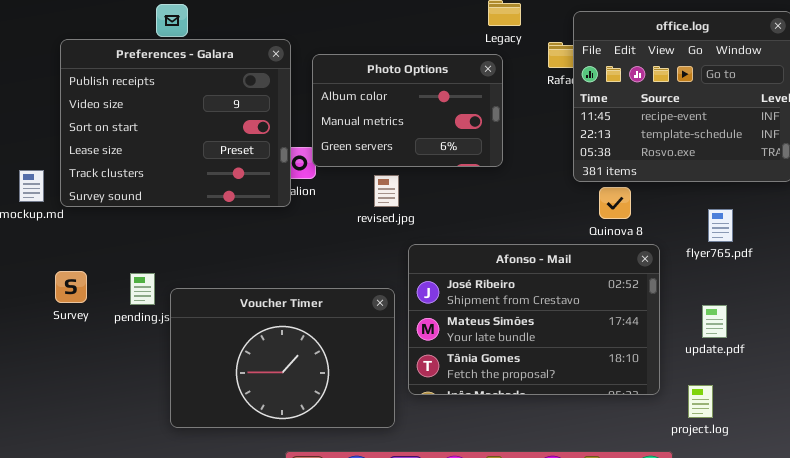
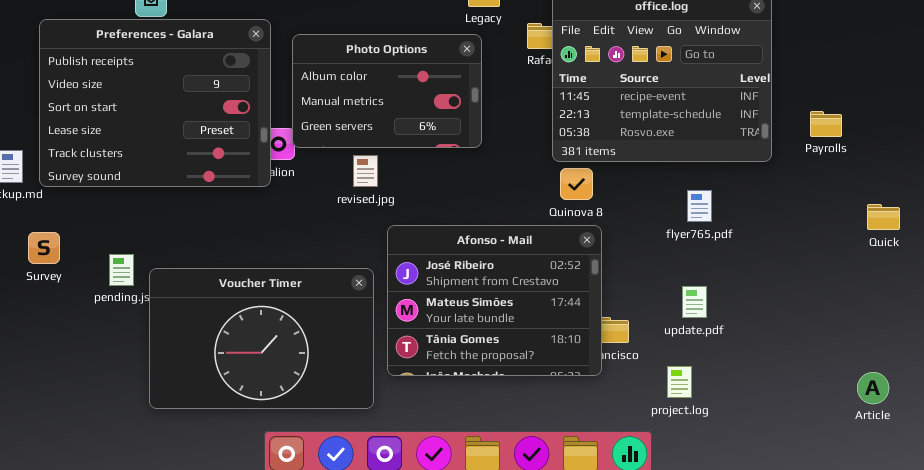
Quinova 8: [599,187,631,219] -> [560,168,593,200], moved
Afonso - Mail: [408,244,660,395] -> [387,225,602,376], resized
Survey: [55,271,87,303] -> [28,232,60,264], moved

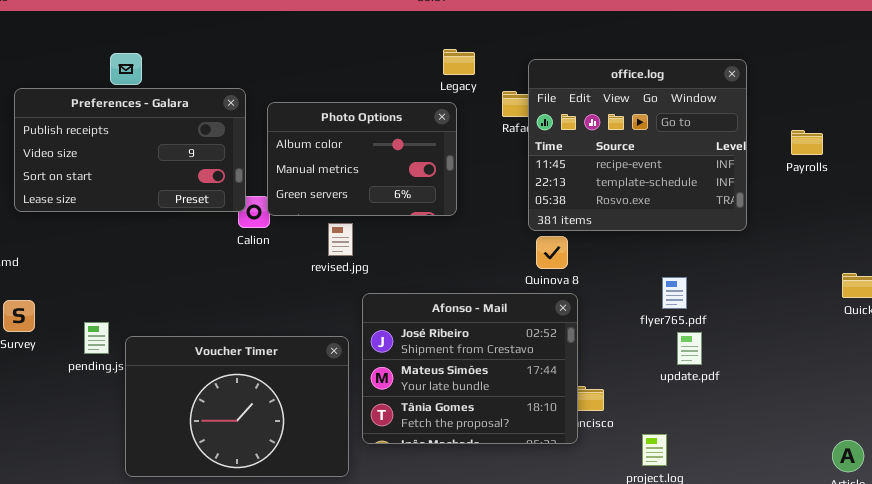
Preferences - Galara: [39,19,271,187] -> [14,88,246,212], resized
Payrolls: [810,111,842,137] -> [791,130,823,155], moved
flyer765.pdf: [687,190,712,222] -> [662,277,687,309], moved
update.pdf: [682,286,707,318] -> [677,332,702,365], moved

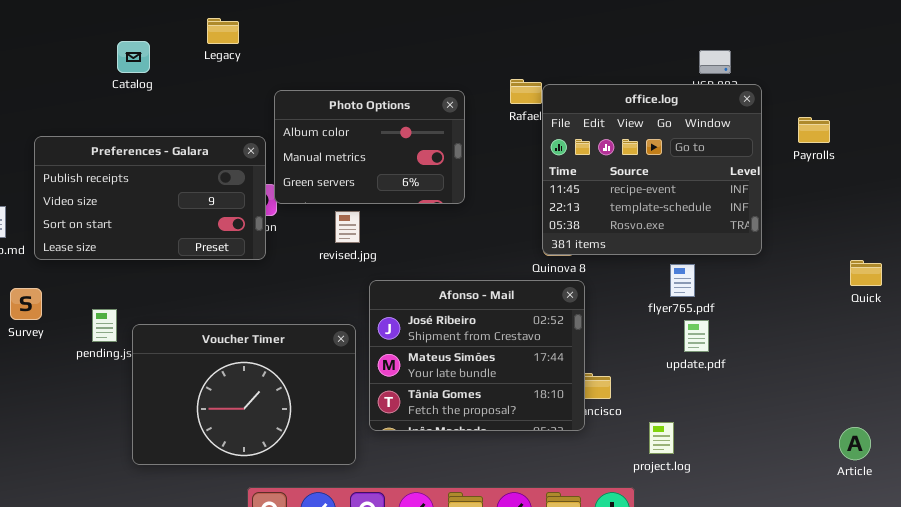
Legacy: [443,49,475,75] -> [207,18,239,44], moved
office.log: [528,59,747,231] -> [542,84,762,255], moved
Preferences - Galara: [14,88,246,212] -> [34,136,266,260], moved

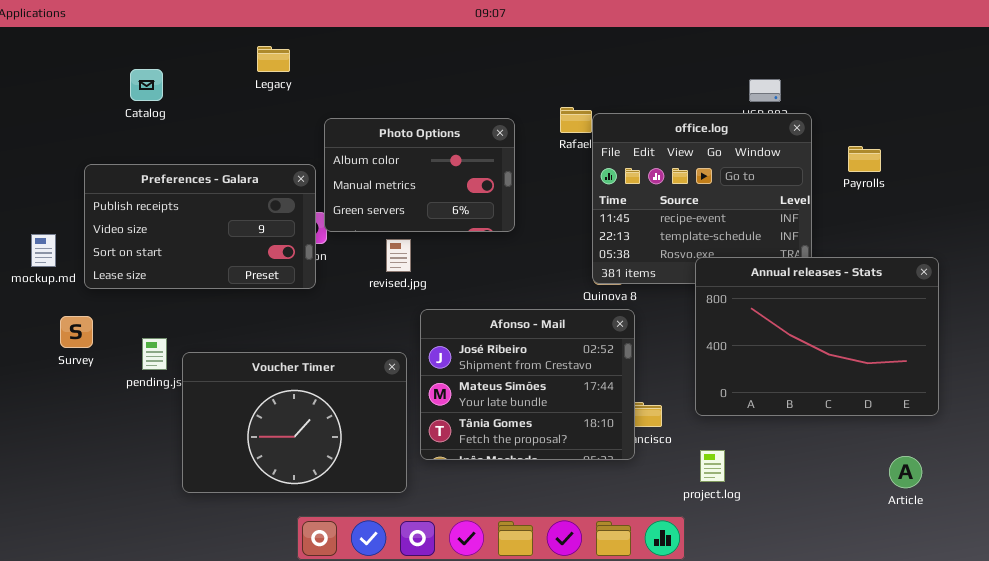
Catalog: [117,41,150,73] -> [130,69,163,101], moved
Annual releases - Stats: none -> [695,257,939,416], opened

